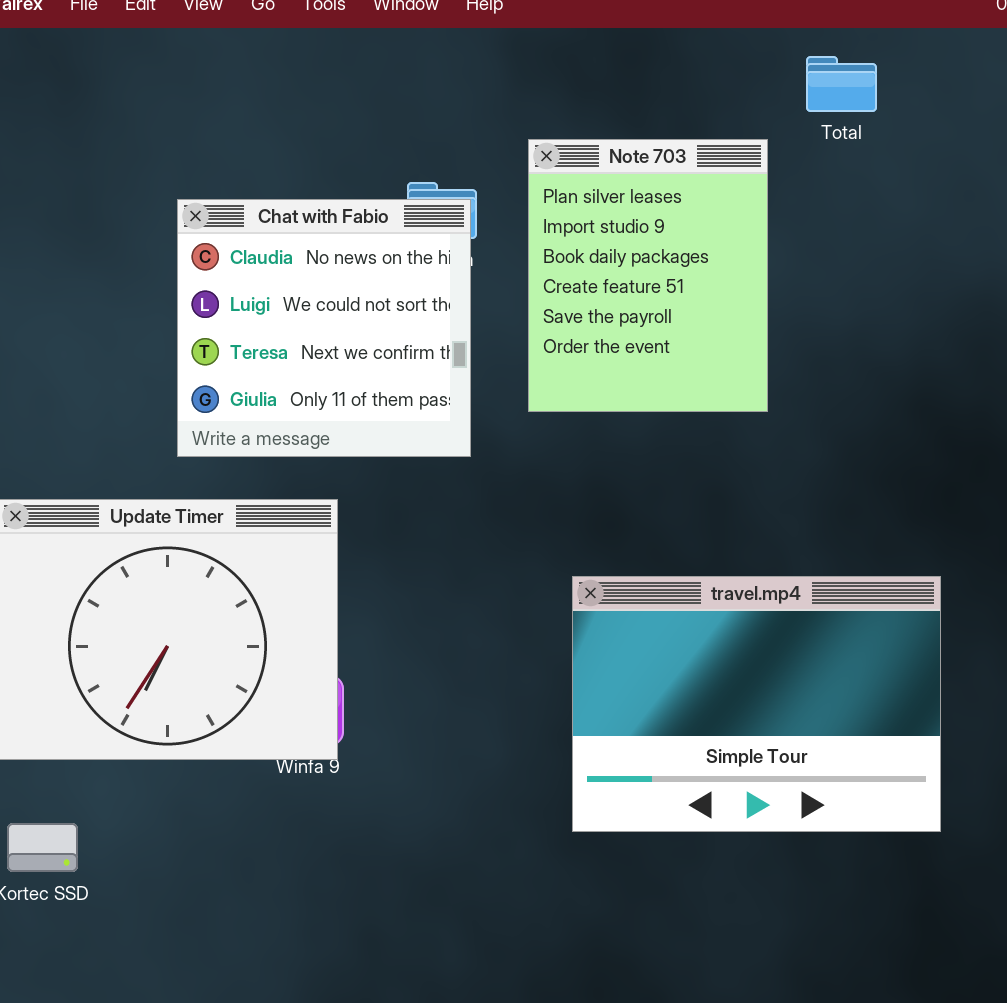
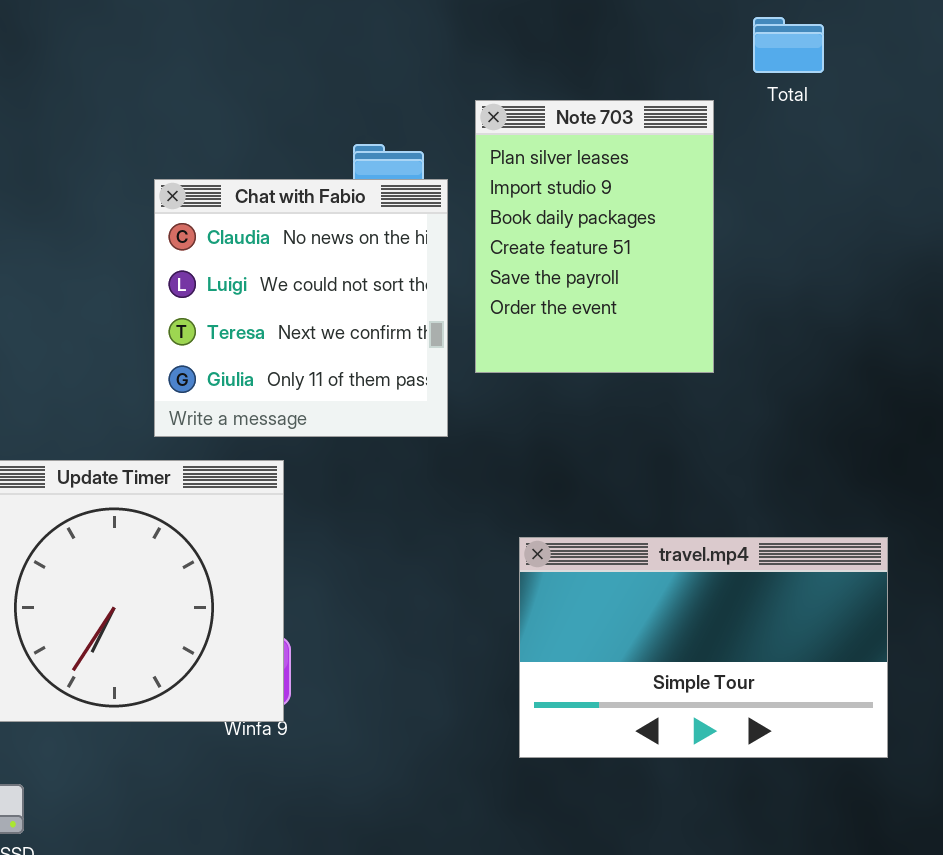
Chat with Fabio: [177,199,471,457] -> [154,179,448,437], moved
travel.mp4: [572,576,941,832] -> [519,537,888,758], resized

